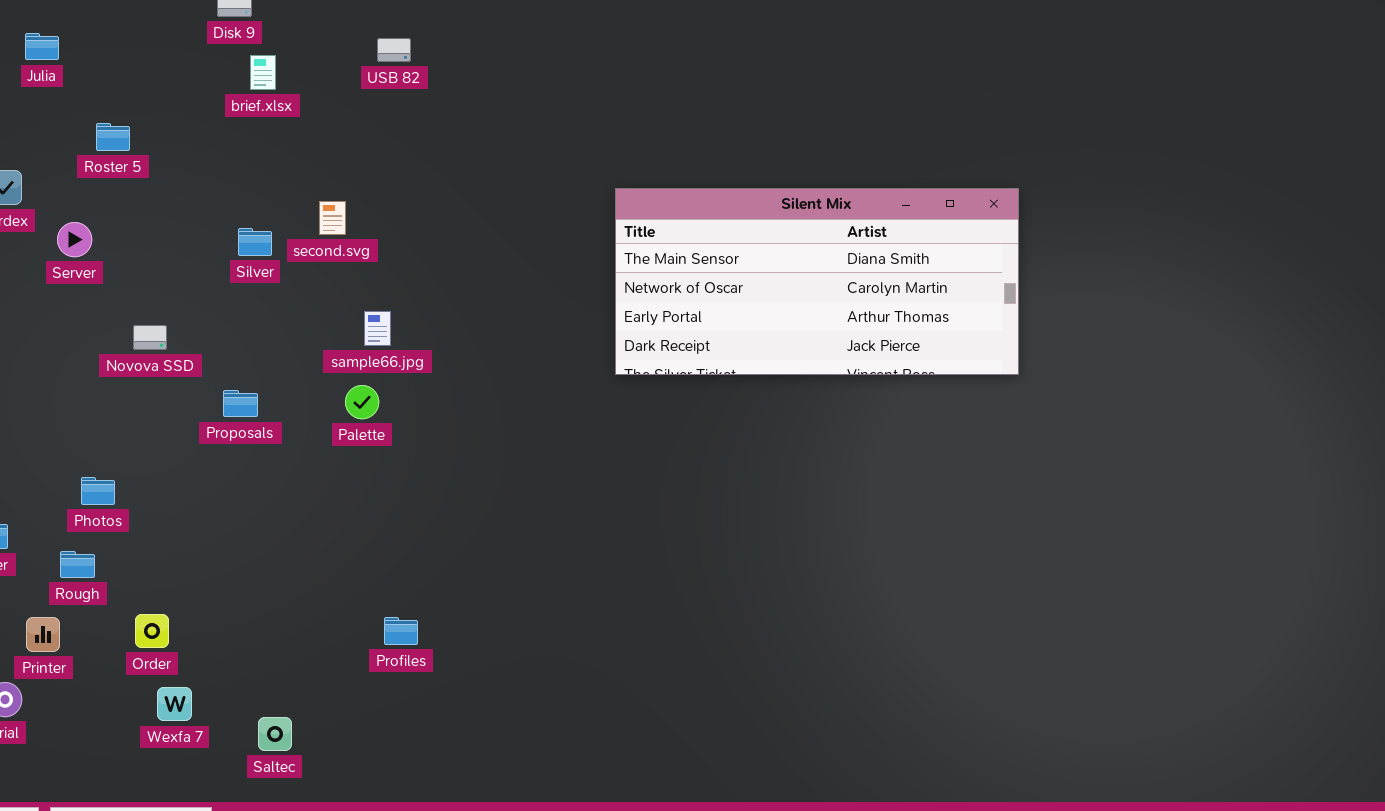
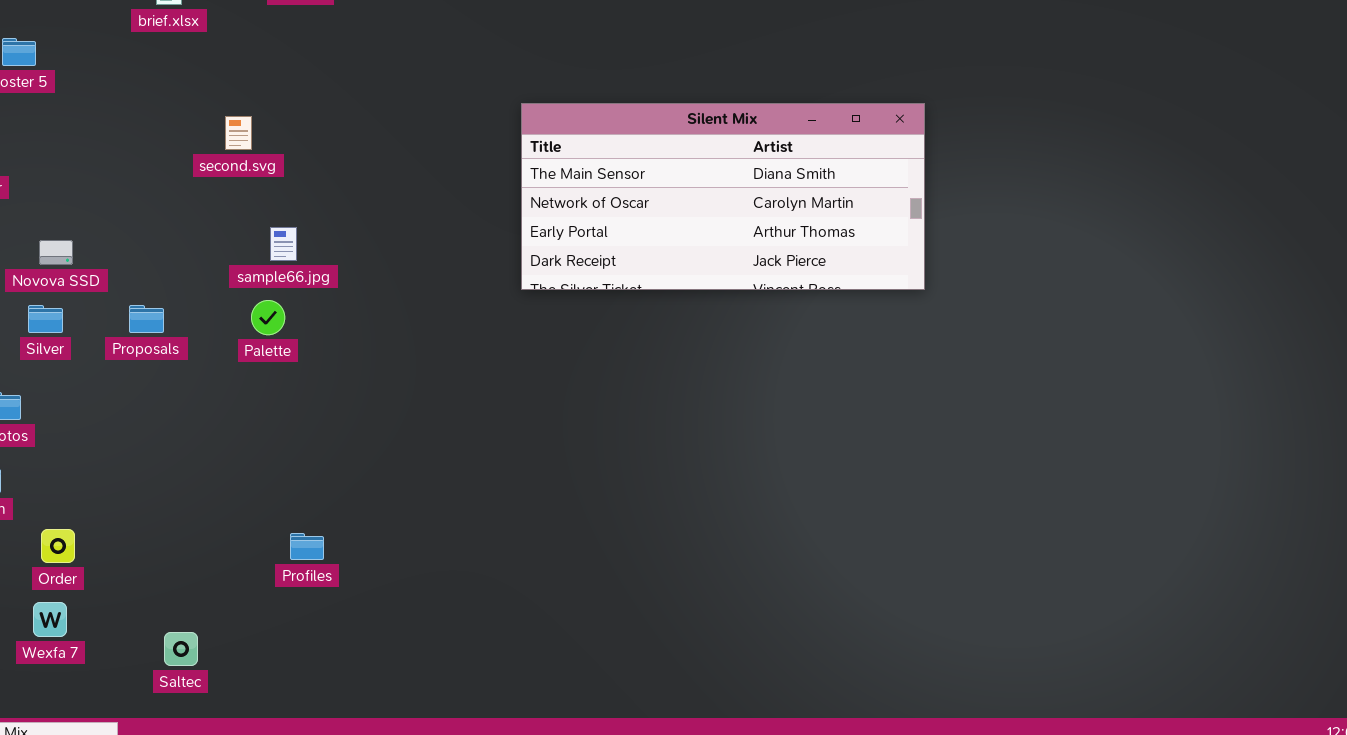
Silver: [238,228,272,256] -> [28,305,63,333], moved
Wexfa 7: [157,687,192,721] -> [33,602,67,637], moved

